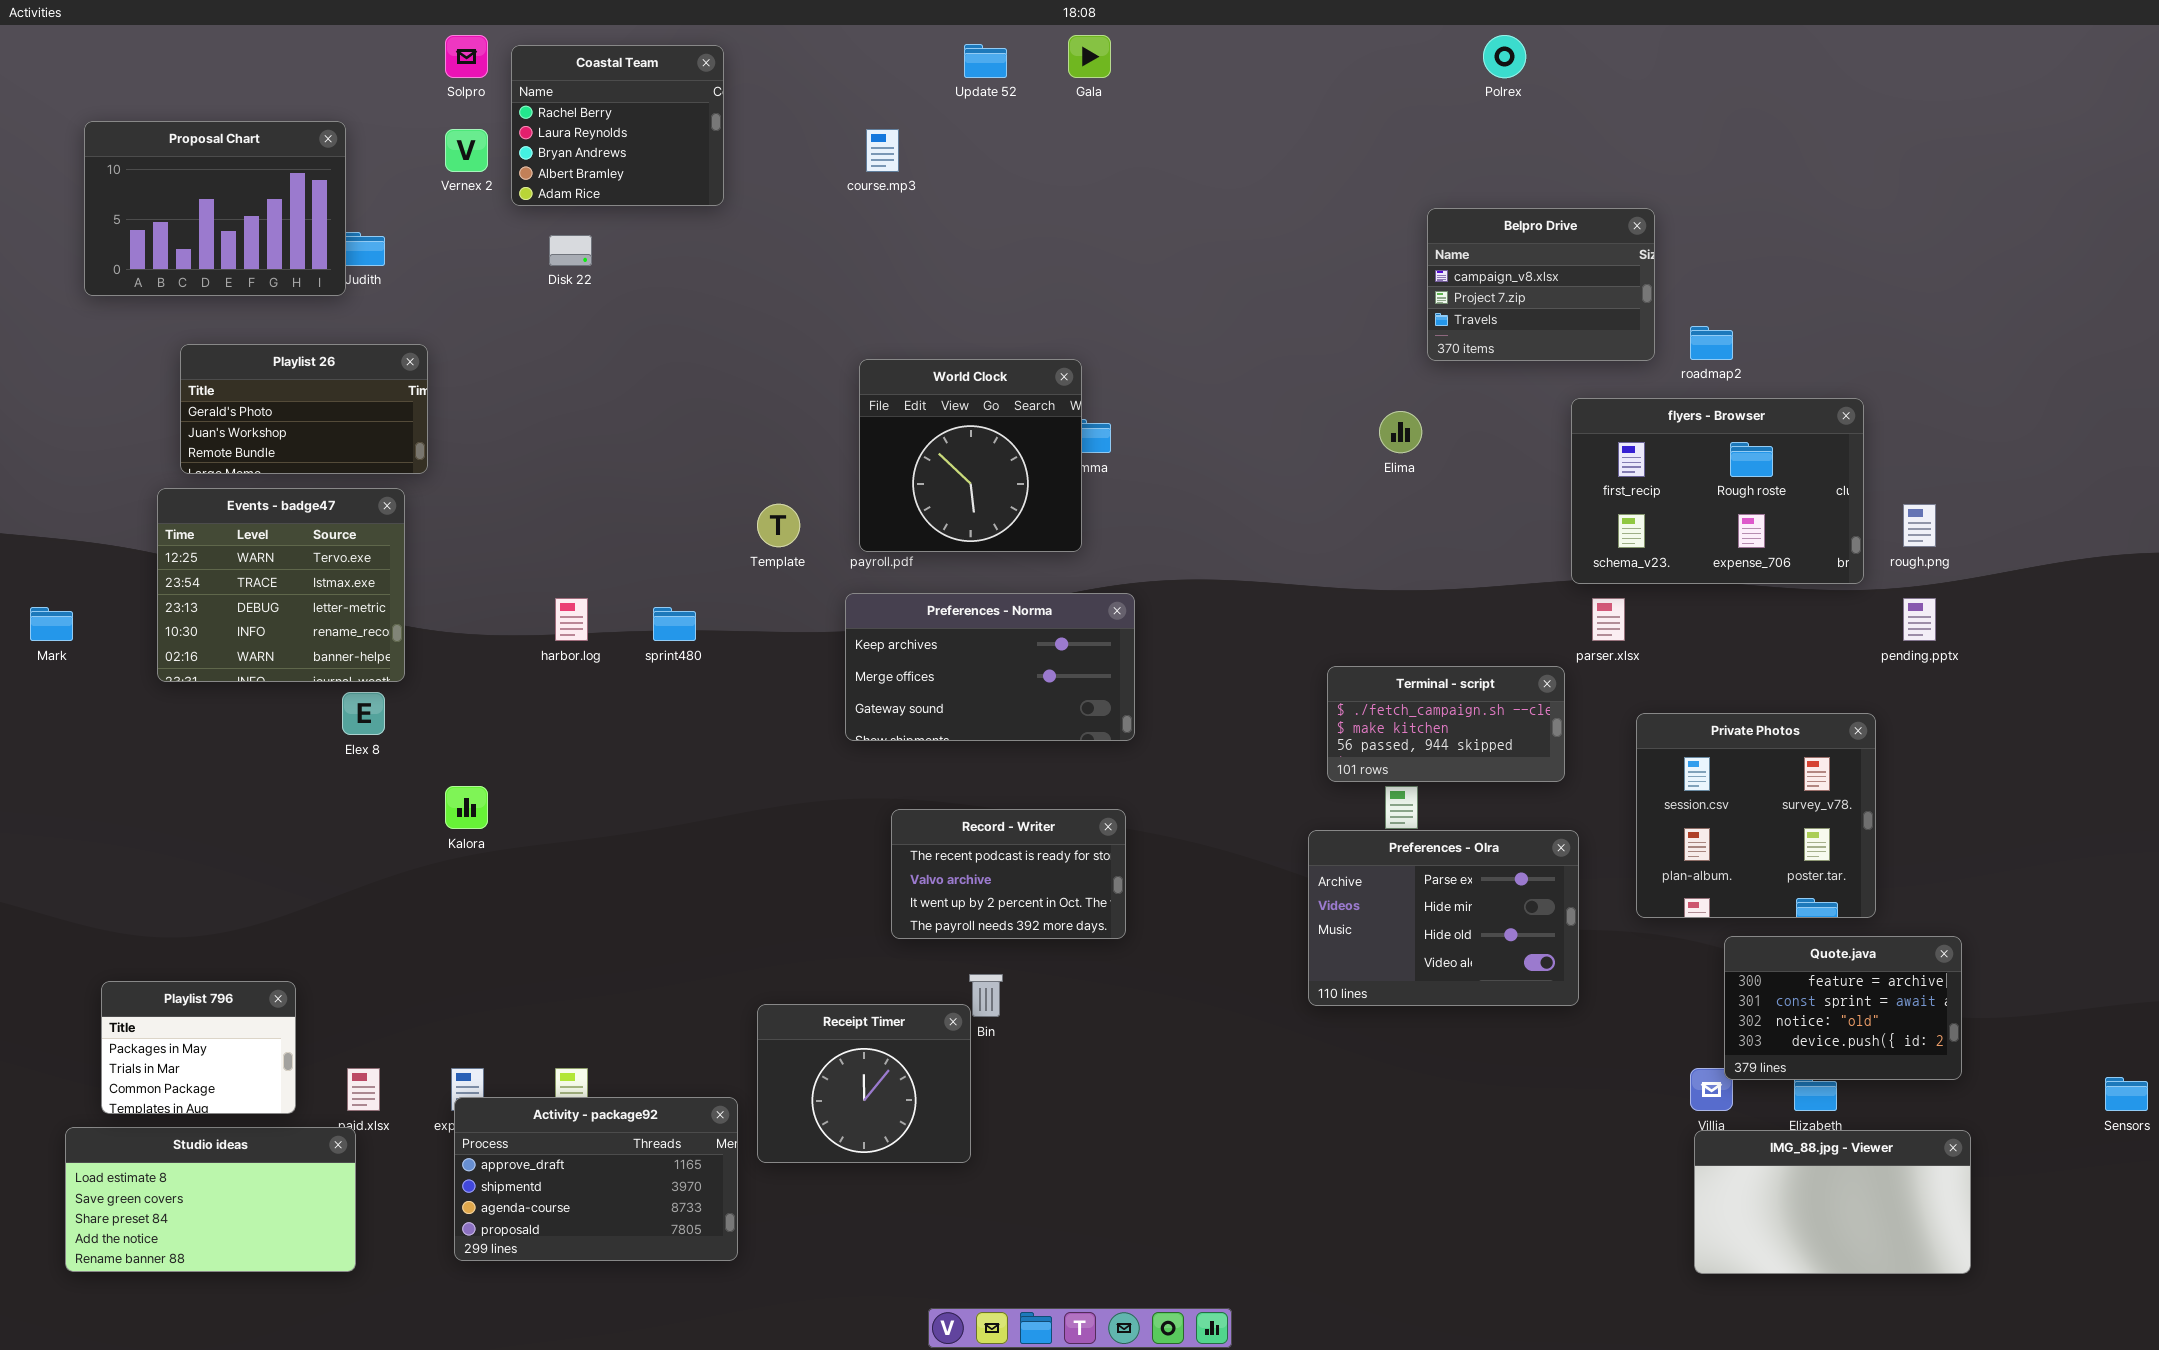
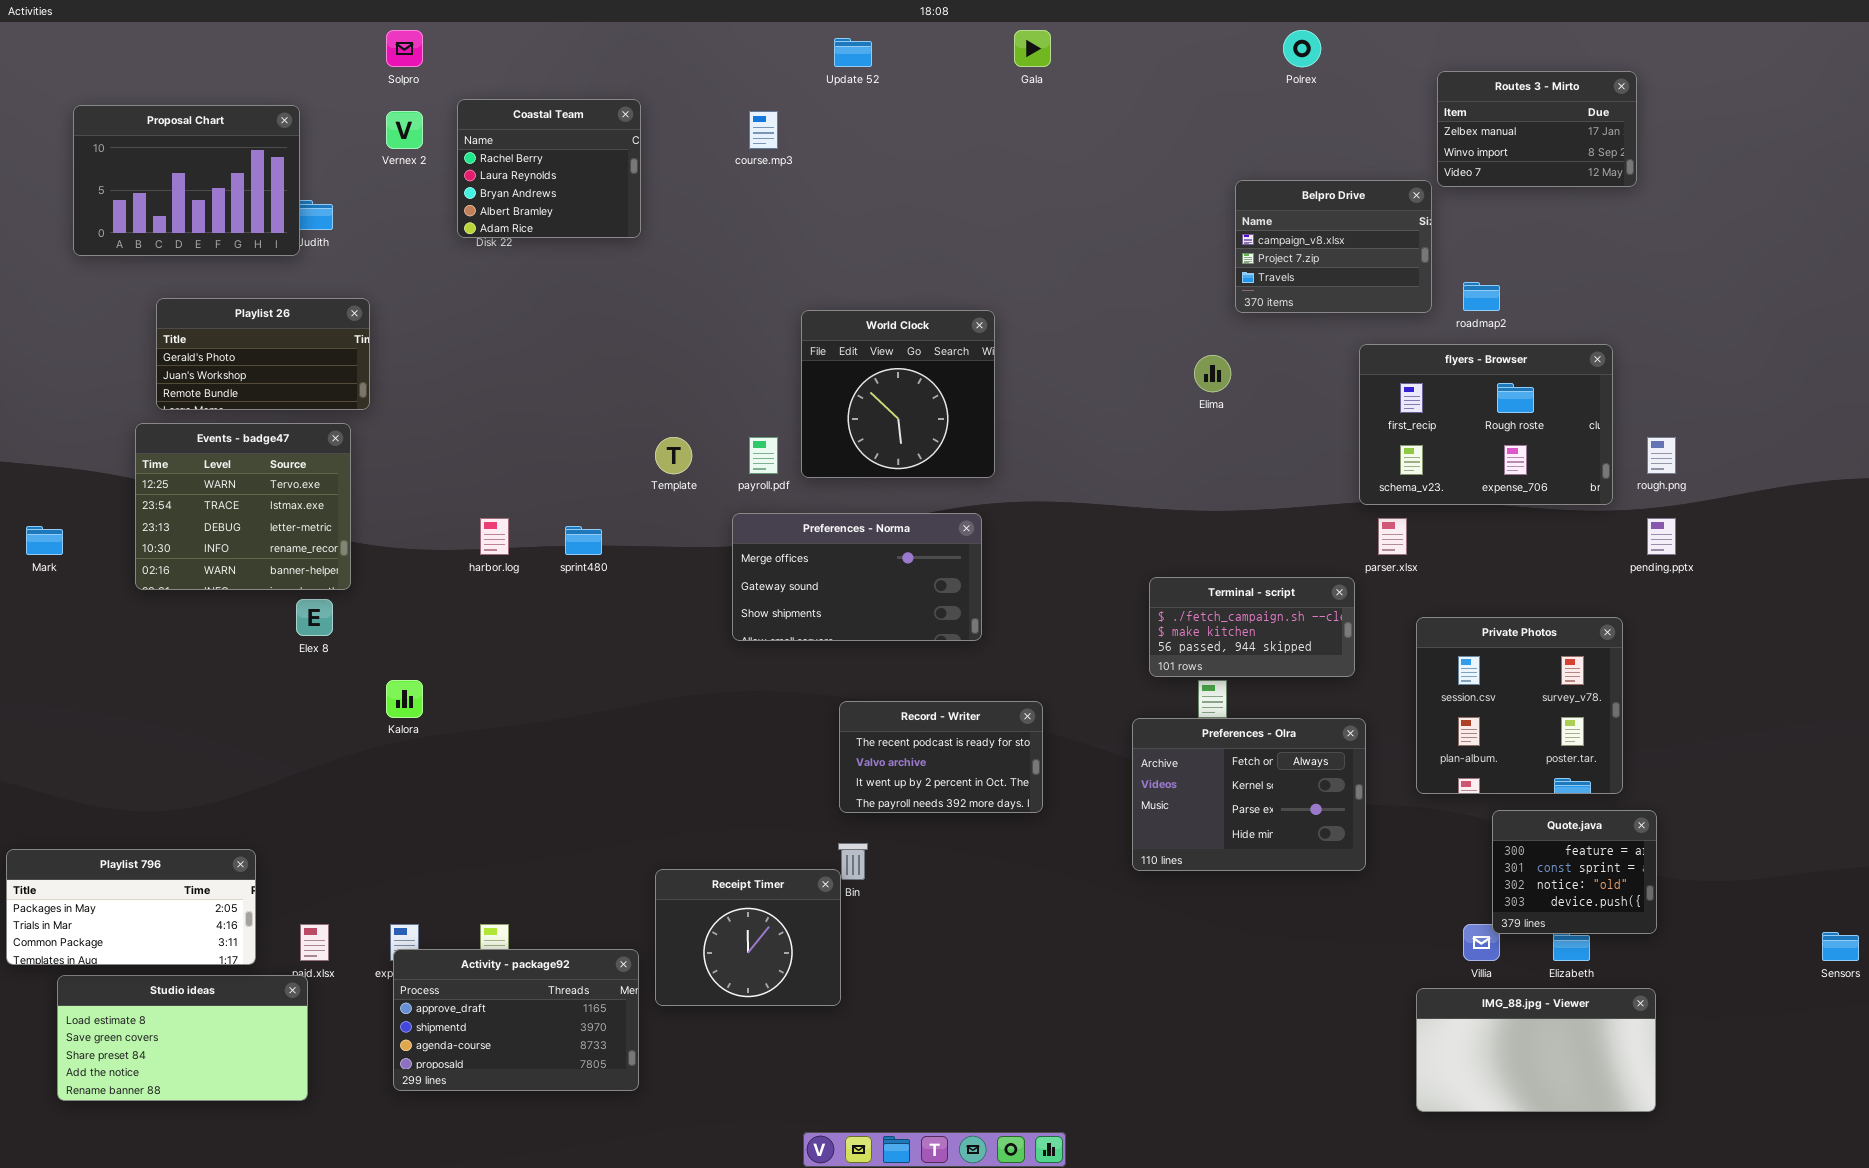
Gala: [1068,35,1111,78] -> [1014,30,1051,67], moved
Coastal Team: [511,45,724,206] -> [457,99,641,238], moved
Routes 3 - Mirto: none -> [1437,71,1637,187], opened
World Clock: [859,359,1082,552] -> [801,310,995,478], moved
Preferences - Norma: [845,593,1135,741] -> [732,513,982,641], scrolled down 1 row
Record - Writer: [891,809,1126,939] -> [839,701,1043,813], moved
Preferences - Olra: [1308,830,1579,1006] -> [1132,718,1366,871], scrolled up 2 rows
Quote.java: [1724,936,1962,1080] -> [1492,810,1657,934], resized
Playlist 796: [101,981,296,1114] -> [6,849,256,965], resized
IMG_88.jpg - Viewer: [1694,1130,1971,1274] -> [1416,988,1656,1112], moved

